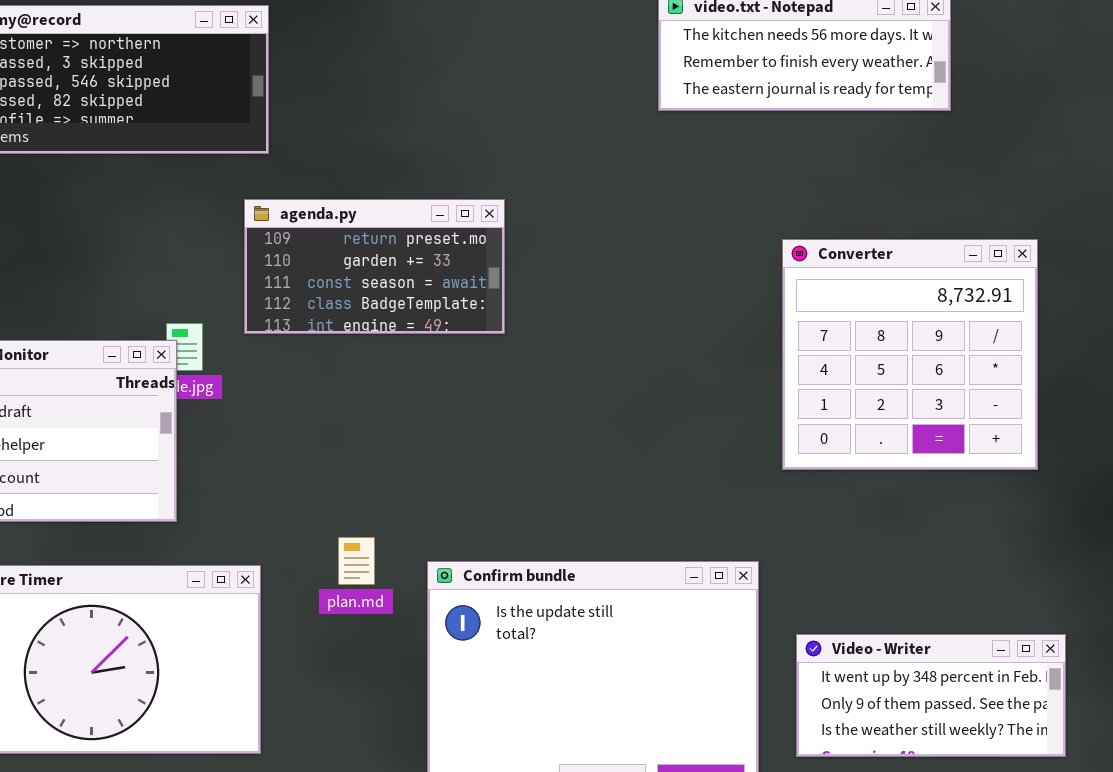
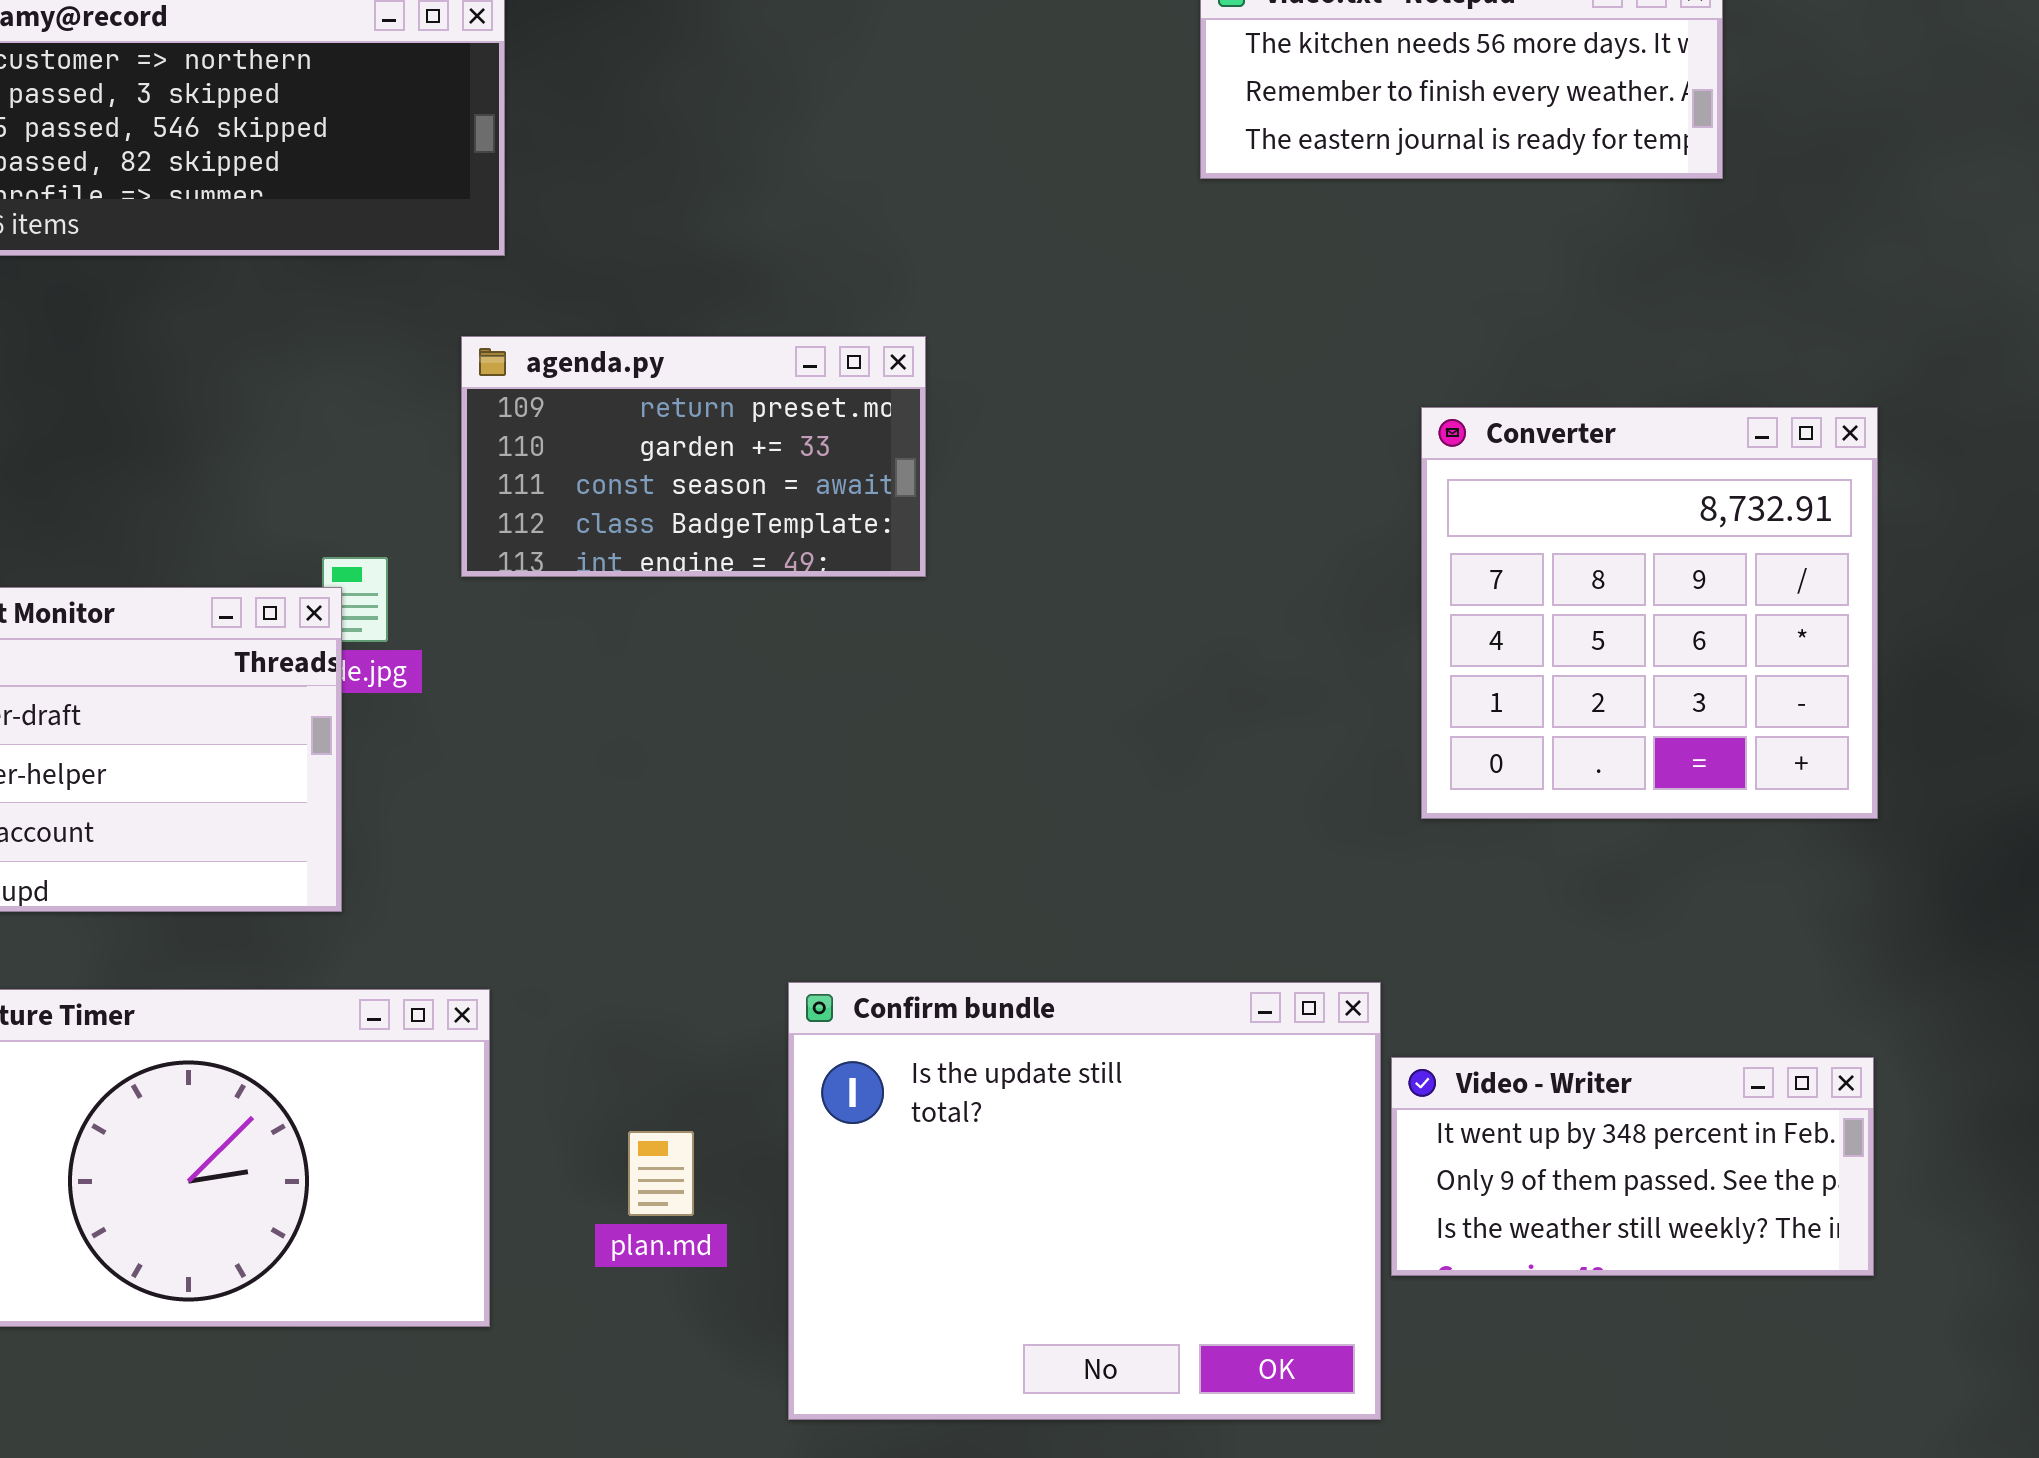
plan.md: [338,537,375,585] -> [628,1131,694,1216], moved
Video - Writer: [796,634,1066,757] -> [1391,1057,1874,1276], moved

